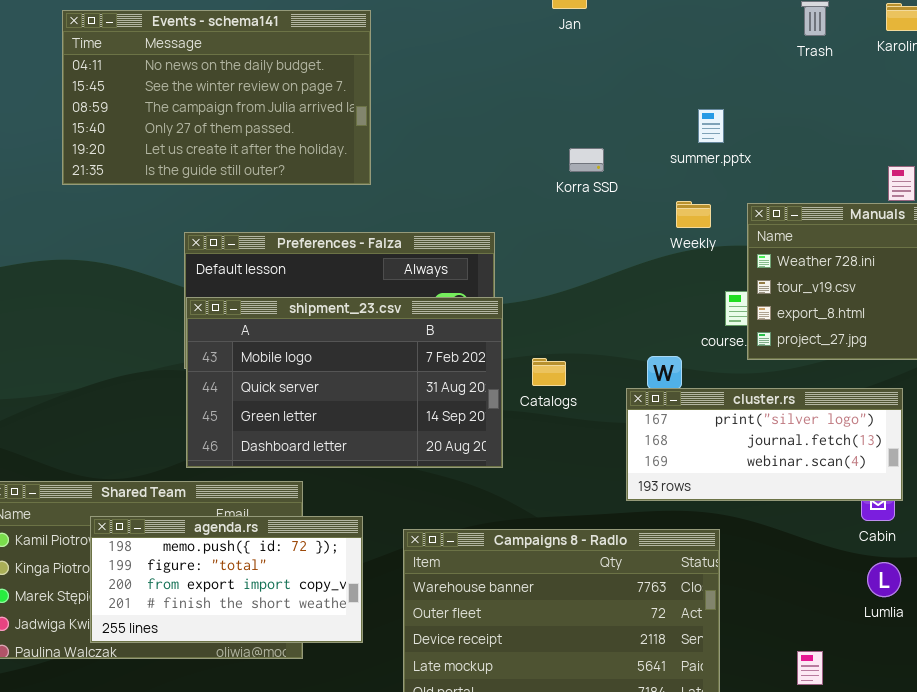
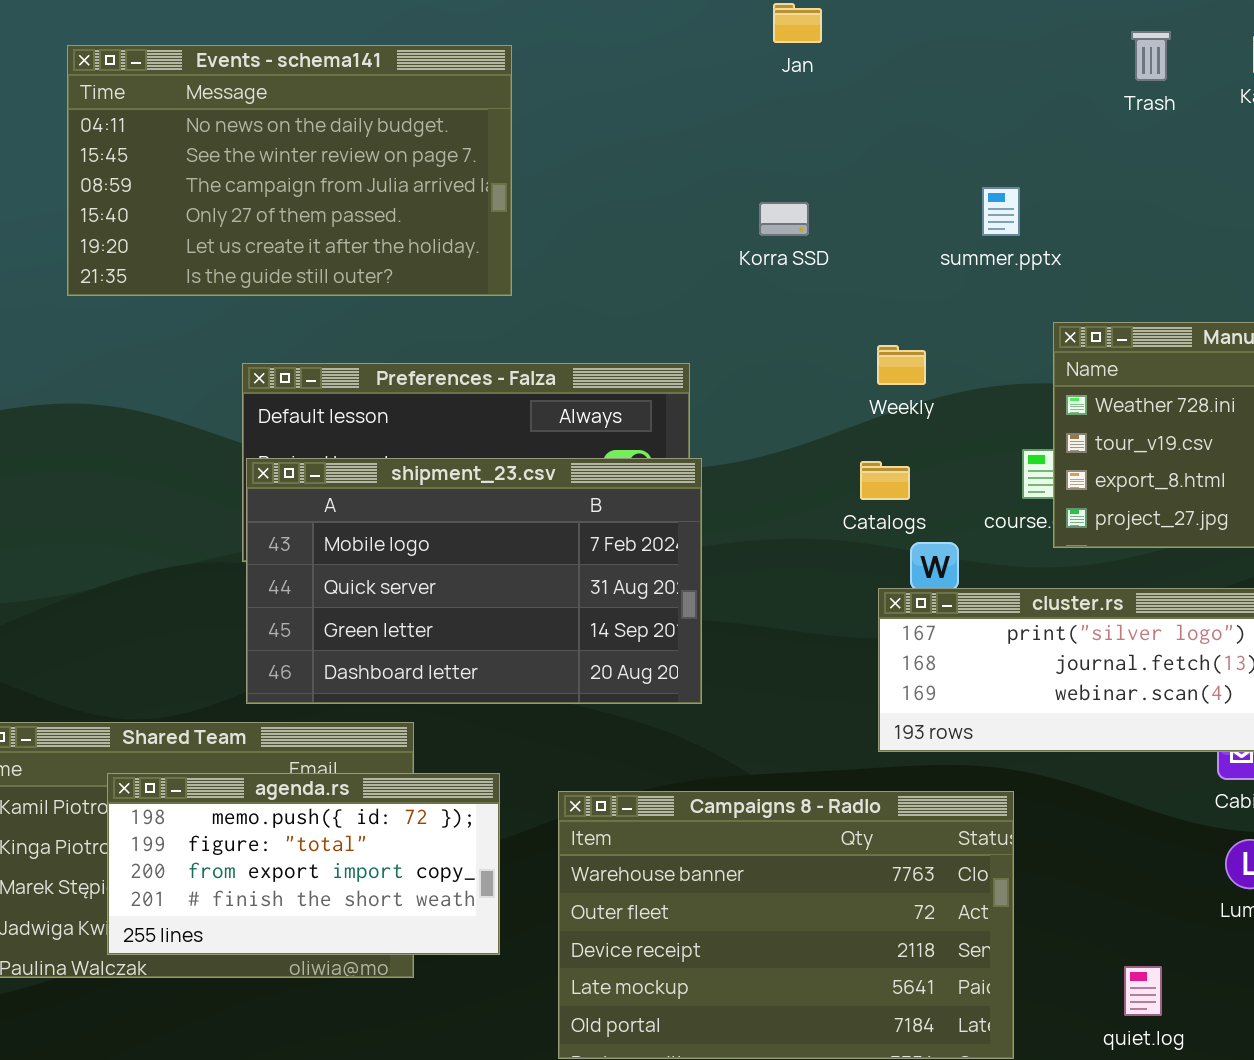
Korra SSD: [569,148,604,172] -> [759,202,809,236], moved
Weekly: [676,201,711,228] -> [877,345,926,385], moved
Catalogs: [532,358,566,386] -> [860,461,910,500], moved

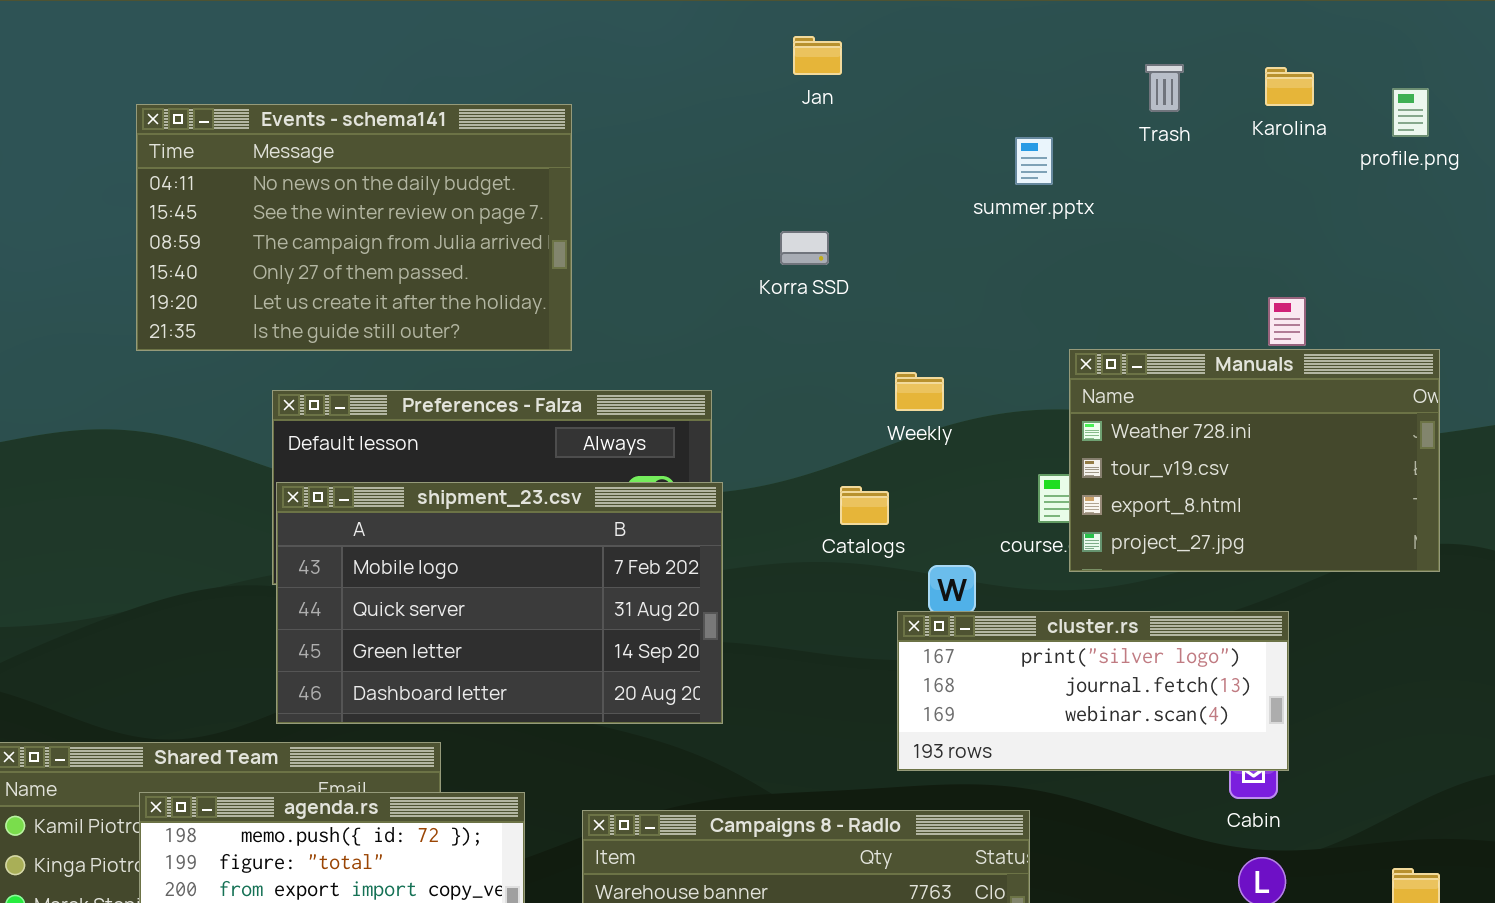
Events - schema141: [67,45,512,296] -> [136,104,572,351], moved
summer.pptx: [982,187,1020,236] -> [1015,137,1053,185], moved
Catalogs: [860,461,910,500] -> [840,486,889,525], moved

